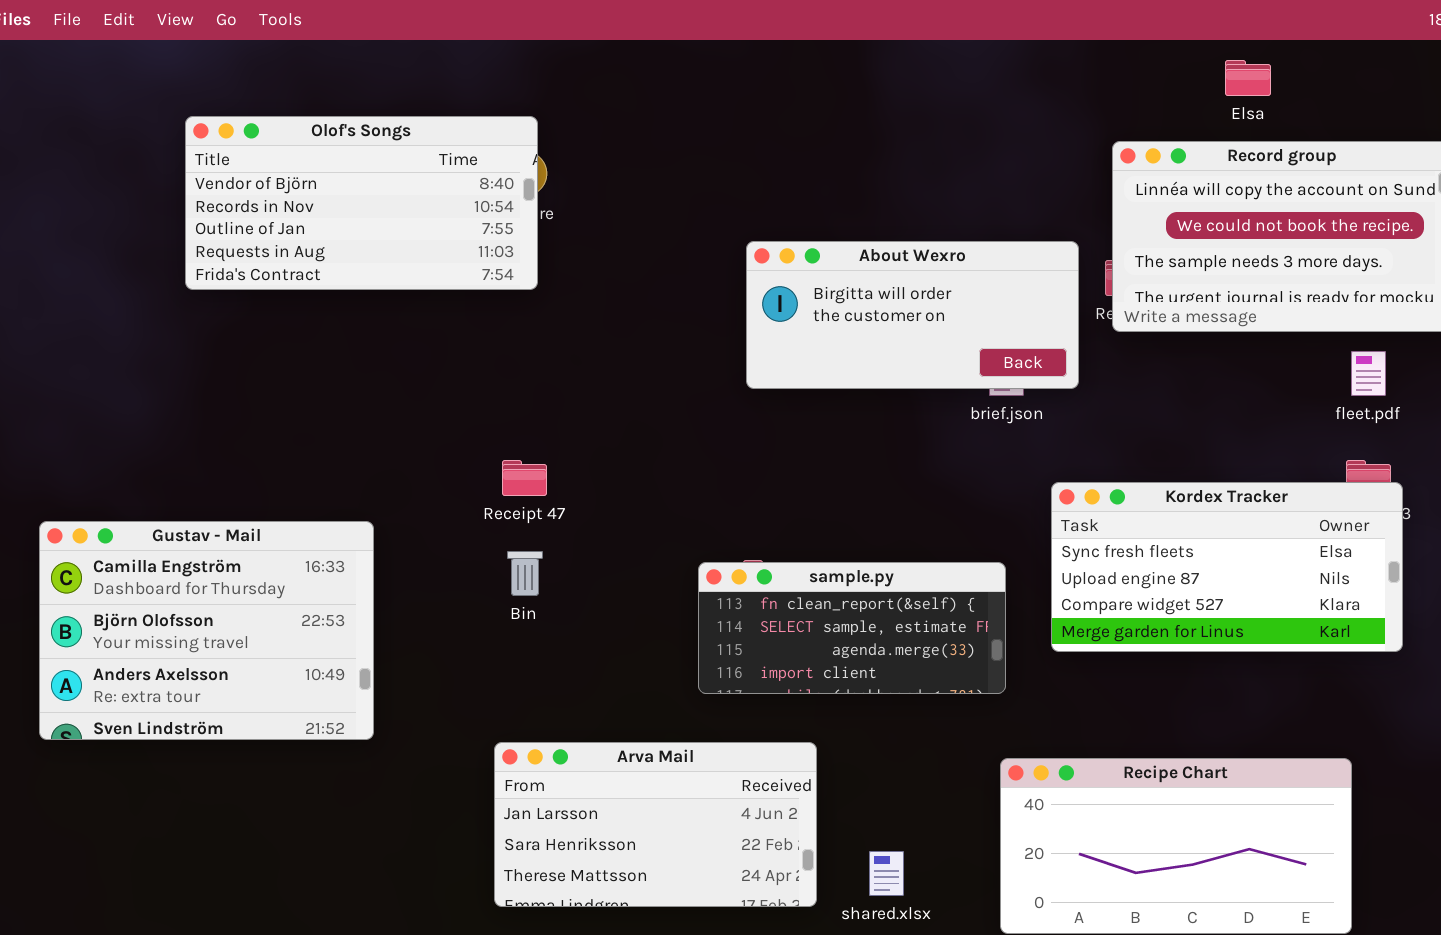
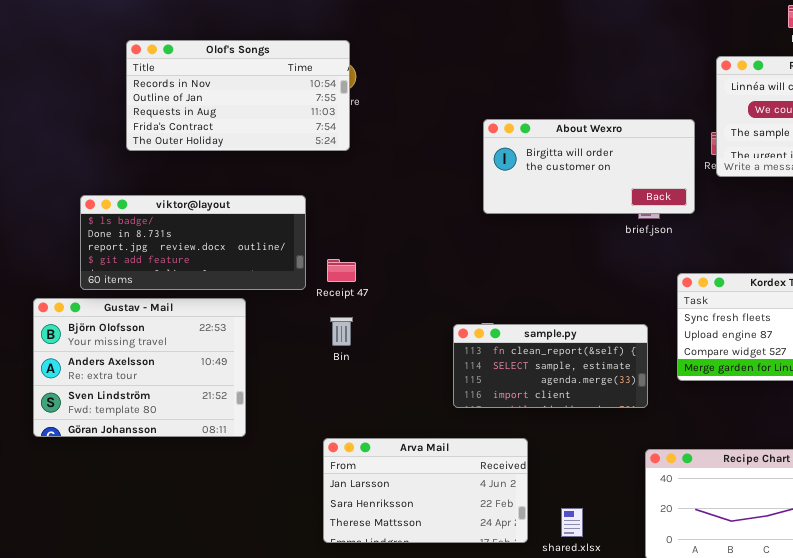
Olof's Songs: [185,116,538,290] -> [126,40,350,151], scrolled down 1 row
viktor@layout: none -> [80,195,306,290], opened
Gustav - Mail: [39,521,374,740] -> [33,298,246,437], scrolled down 1 row

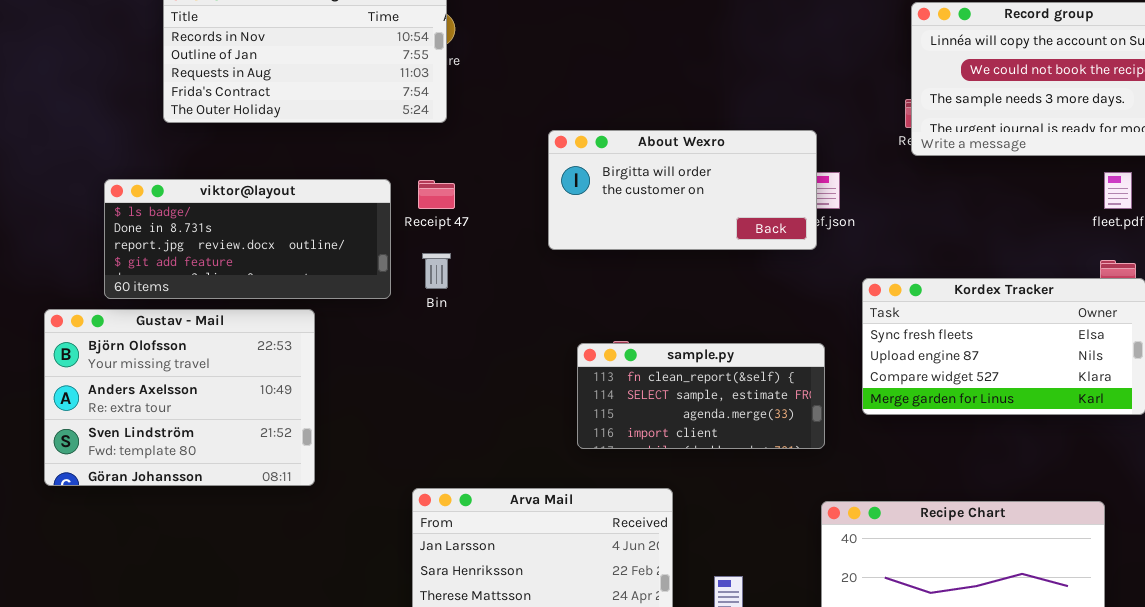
About Wexro: [483,119,695,214] -> [548,130,817,250], moved
Receipt 47: [327,259,356,282] -> [418,180,455,209], moved
Bin: [330,317,353,346] -> [422,253,451,289], moved

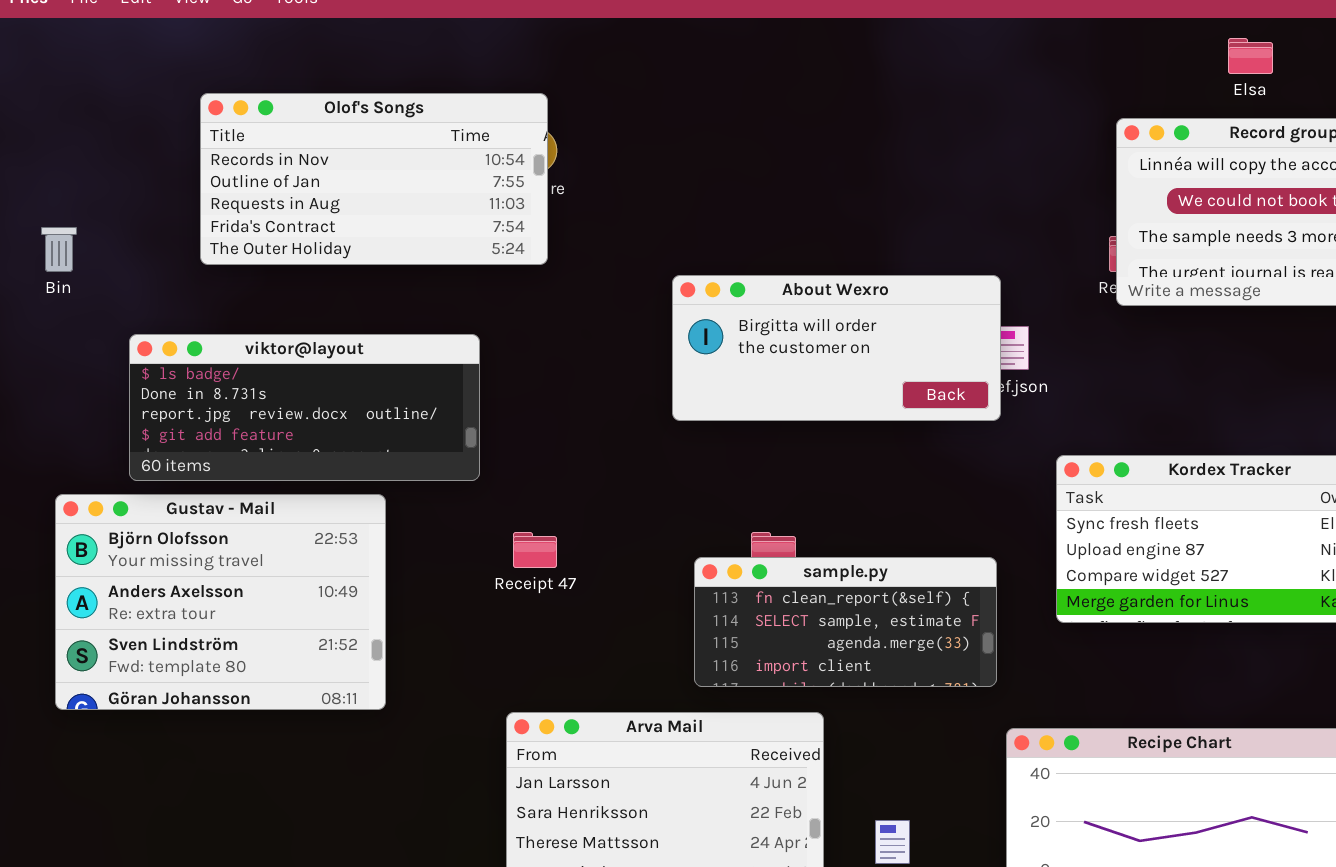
Receipt 47: [418,180,455,209] -> [513,532,557,568], moved
Bin: [422,253,451,289] -> [41,227,77,272], moved
sample.py: [577,343,825,449] -> [694,557,997,687], moved

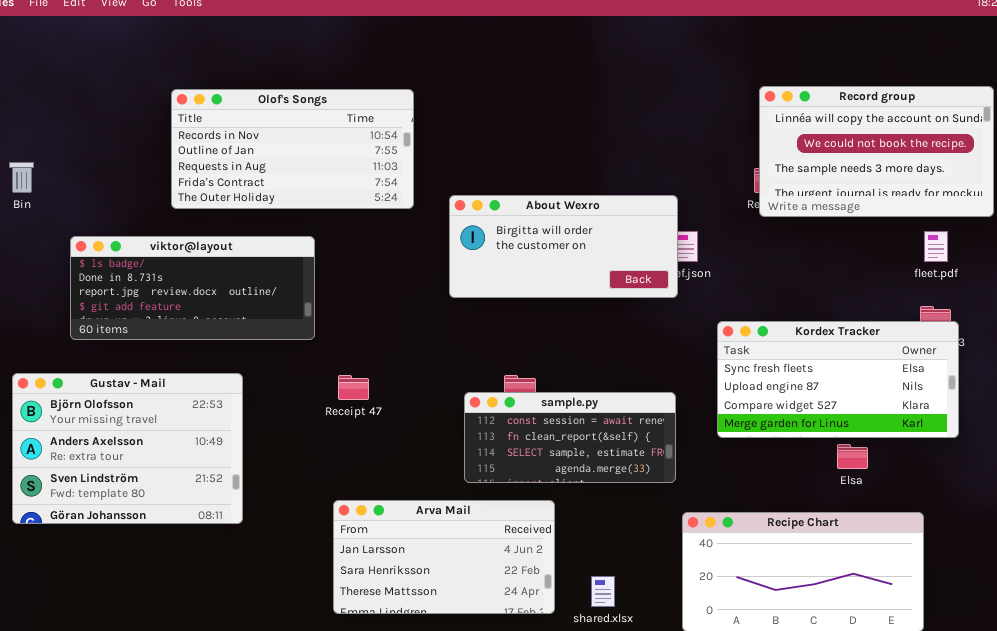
Elsa: [1228,38,1273,74] -> [837,444,868,469], moved
Olof's Songs: [200,93,548,265] -> [171,89,414,209], moved
Gustav - Mail: [55,494,386,710] -> [12,373,243,524], moved
sample.py: [694,557,997,687] -> [464,392,676,483], scrolled up 1 row

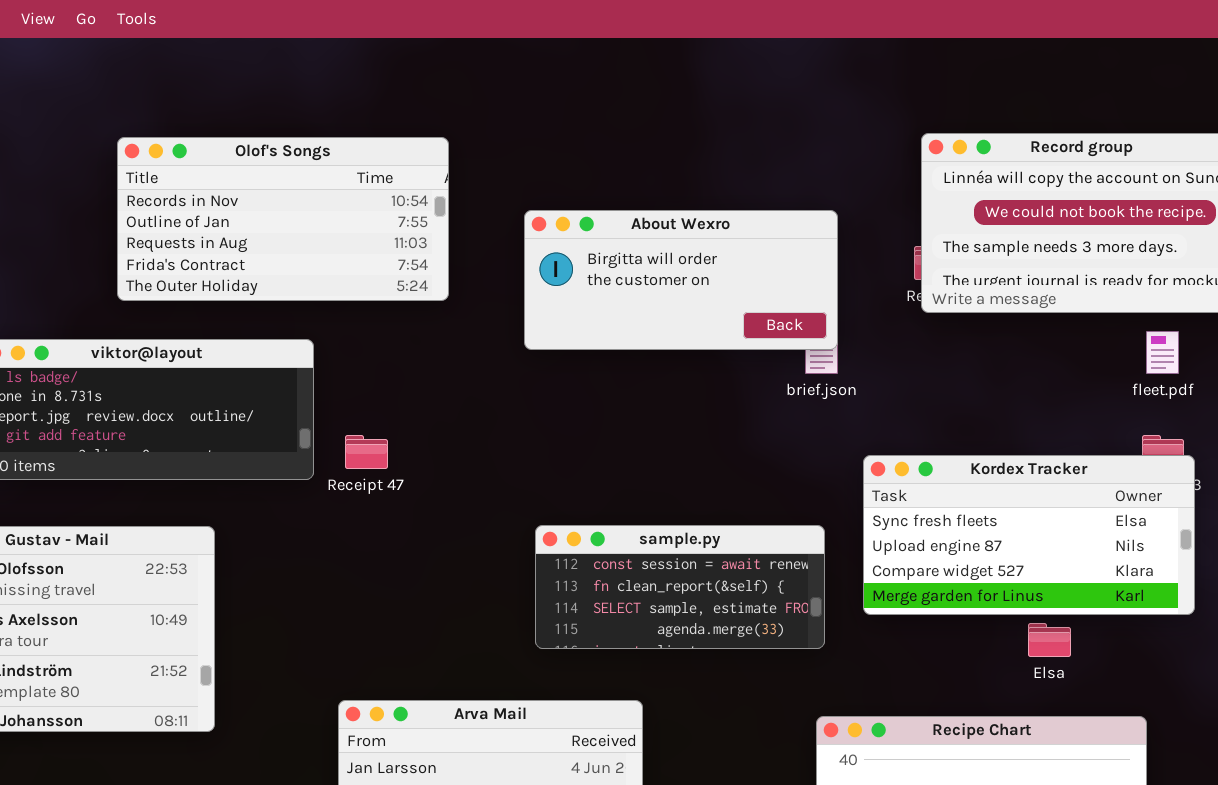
About Wexro: [449,195,678,298] -> [524,210,838,350], moved
Receipt 47: [338,375,369,400] -> [345,435,388,469], moved
sample.py: [464,392,676,483] -> [535,525,825,649], moved

